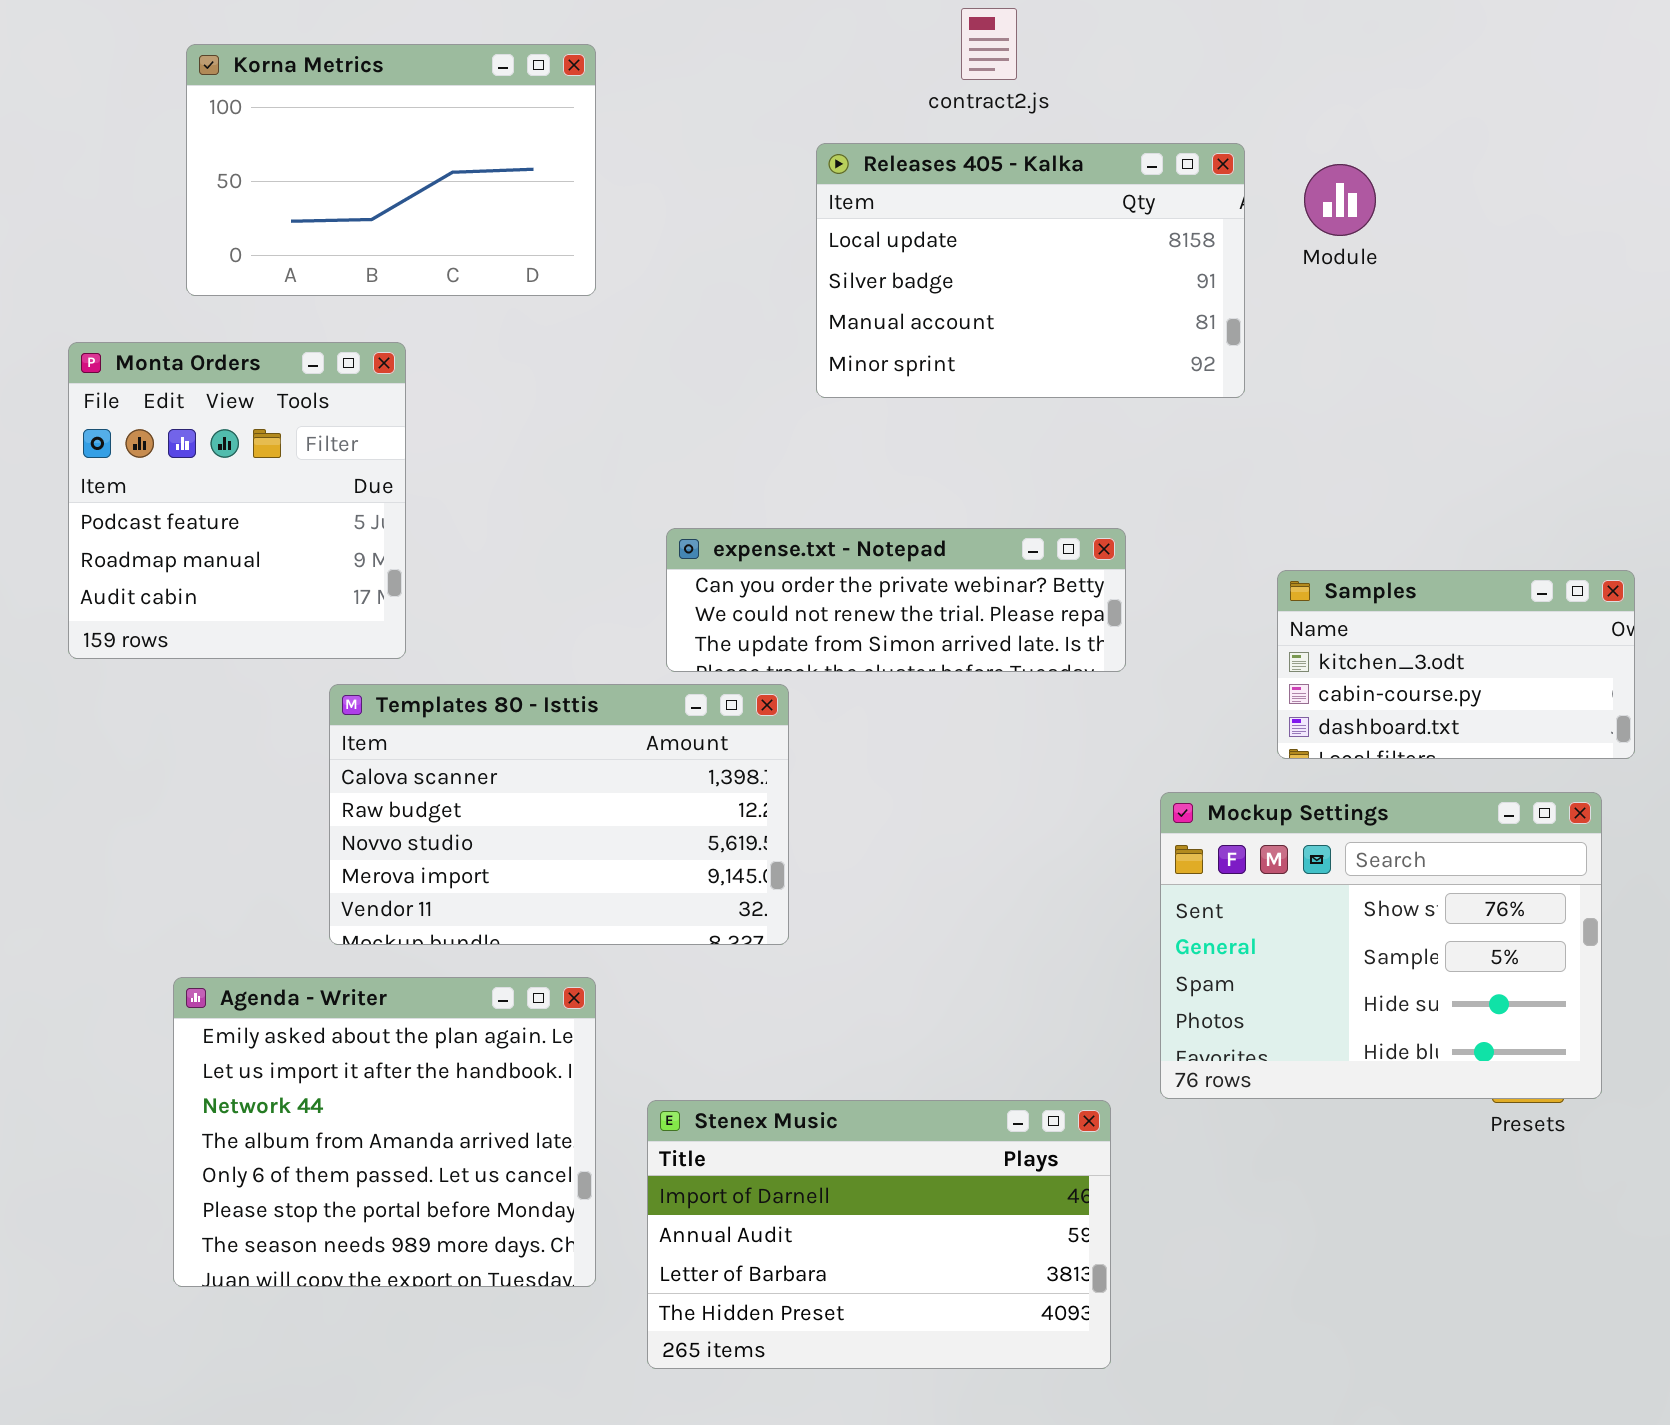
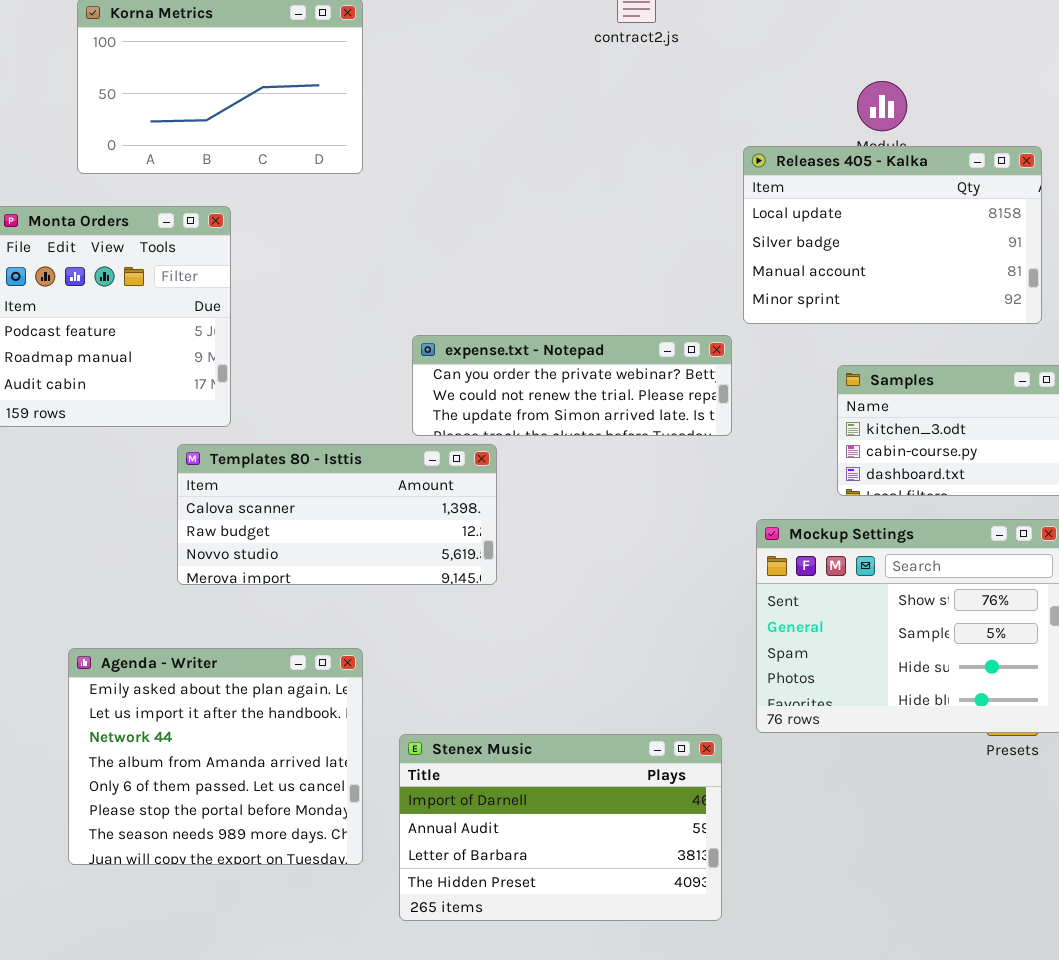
Releases 405 - Kalka: [816,143,1245,398] -> [743,146,1042,324], moved
Templates 80 - Isttis: [329,684,789,945] -> [177,444,497,585], resized

